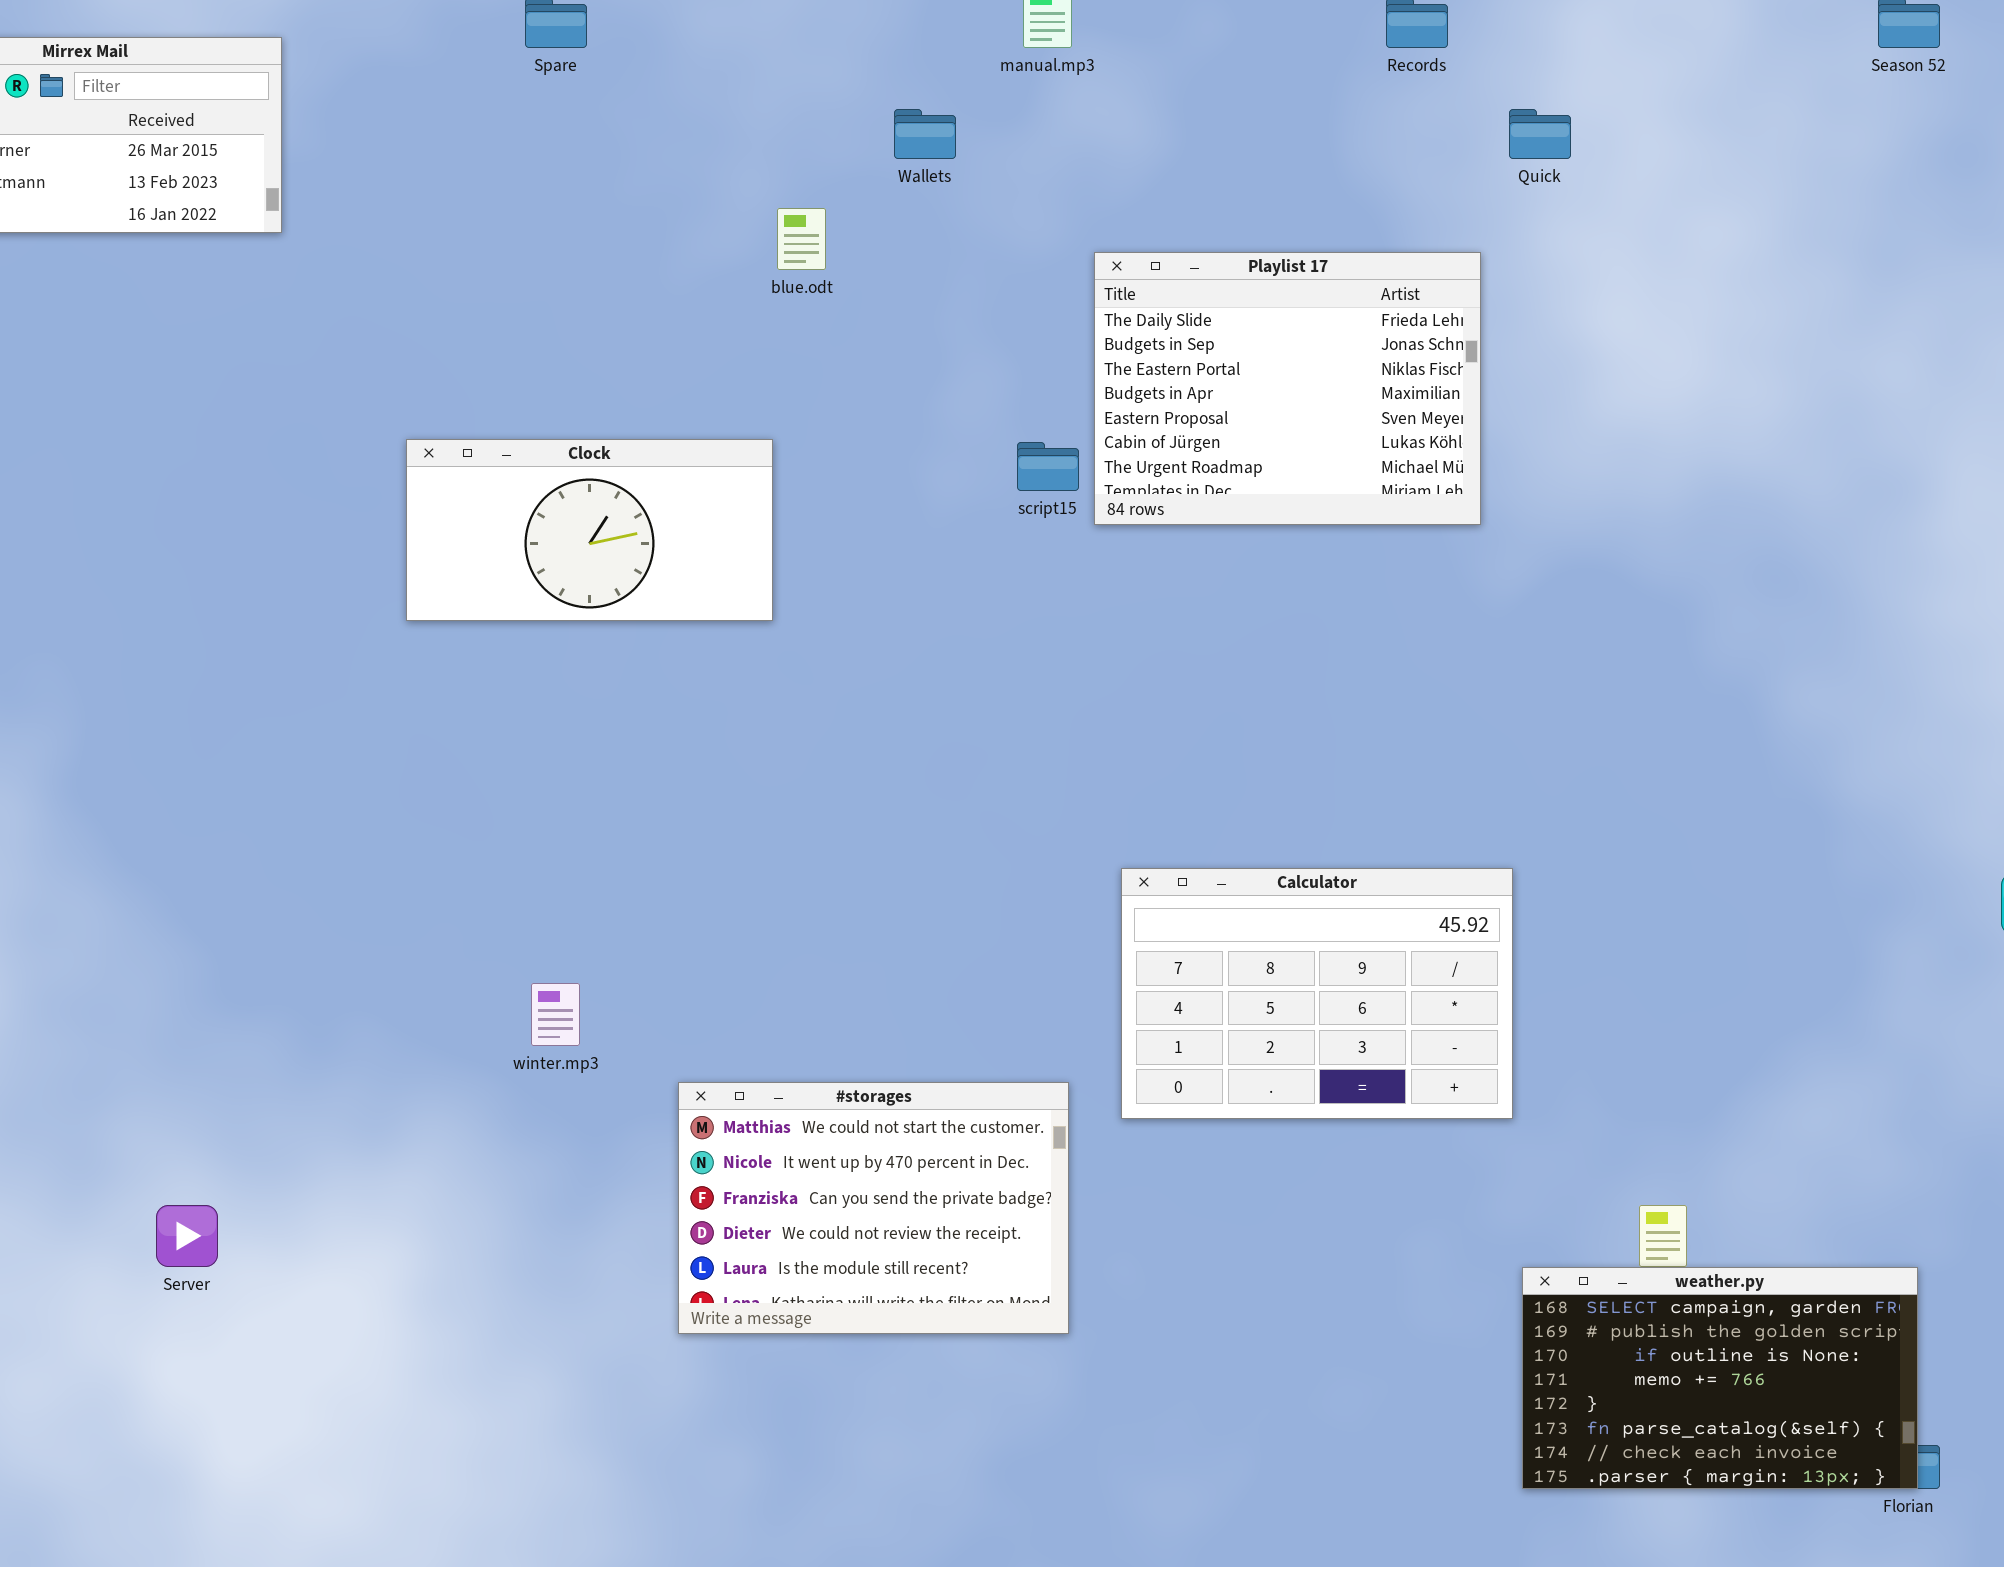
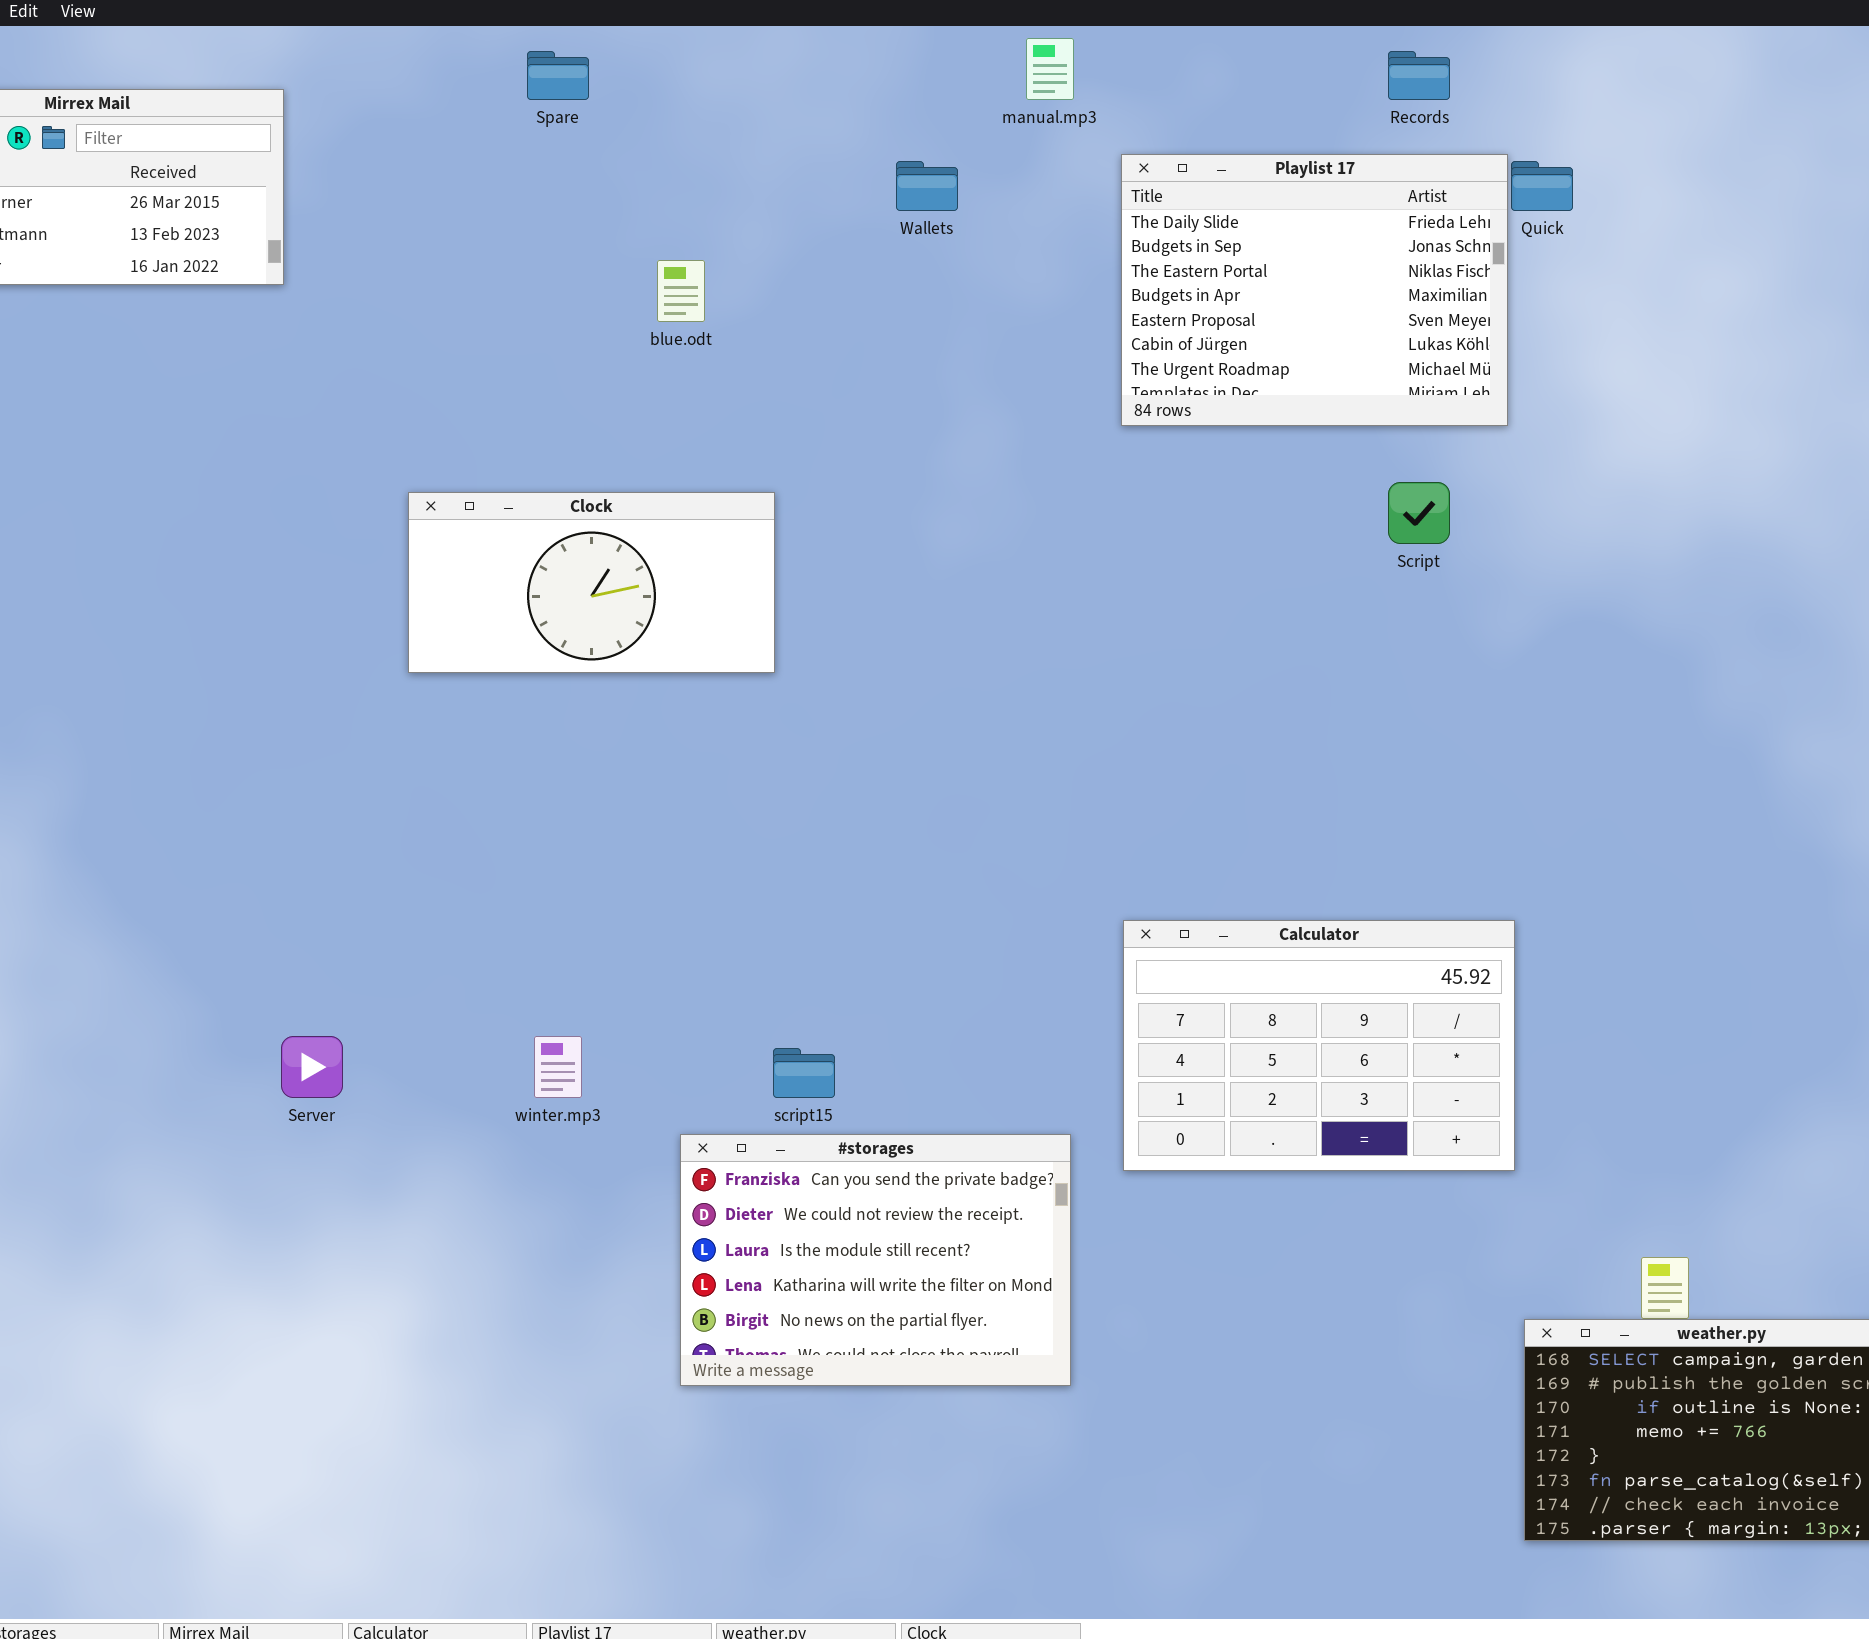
blue.odt: [777,208,826,270] -> [657,260,705,322], moved
Playlist 17: [1094,252,1481,525] -> [1121,154,1508,426], moved
script15: [1017,442,1079,491] -> [773,1048,835,1098], moved
#storages: [678,1082,1069,1334] -> [680,1134,1071,1386], scrolled down 2 rows
Server: [156,1205,218,1267] -> [281,1036,343,1098], moved

